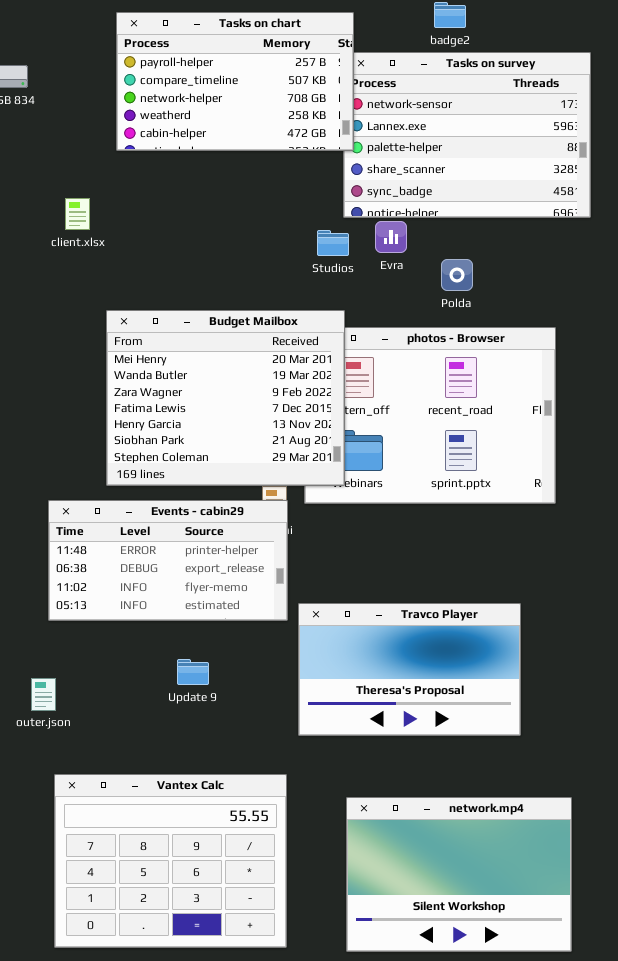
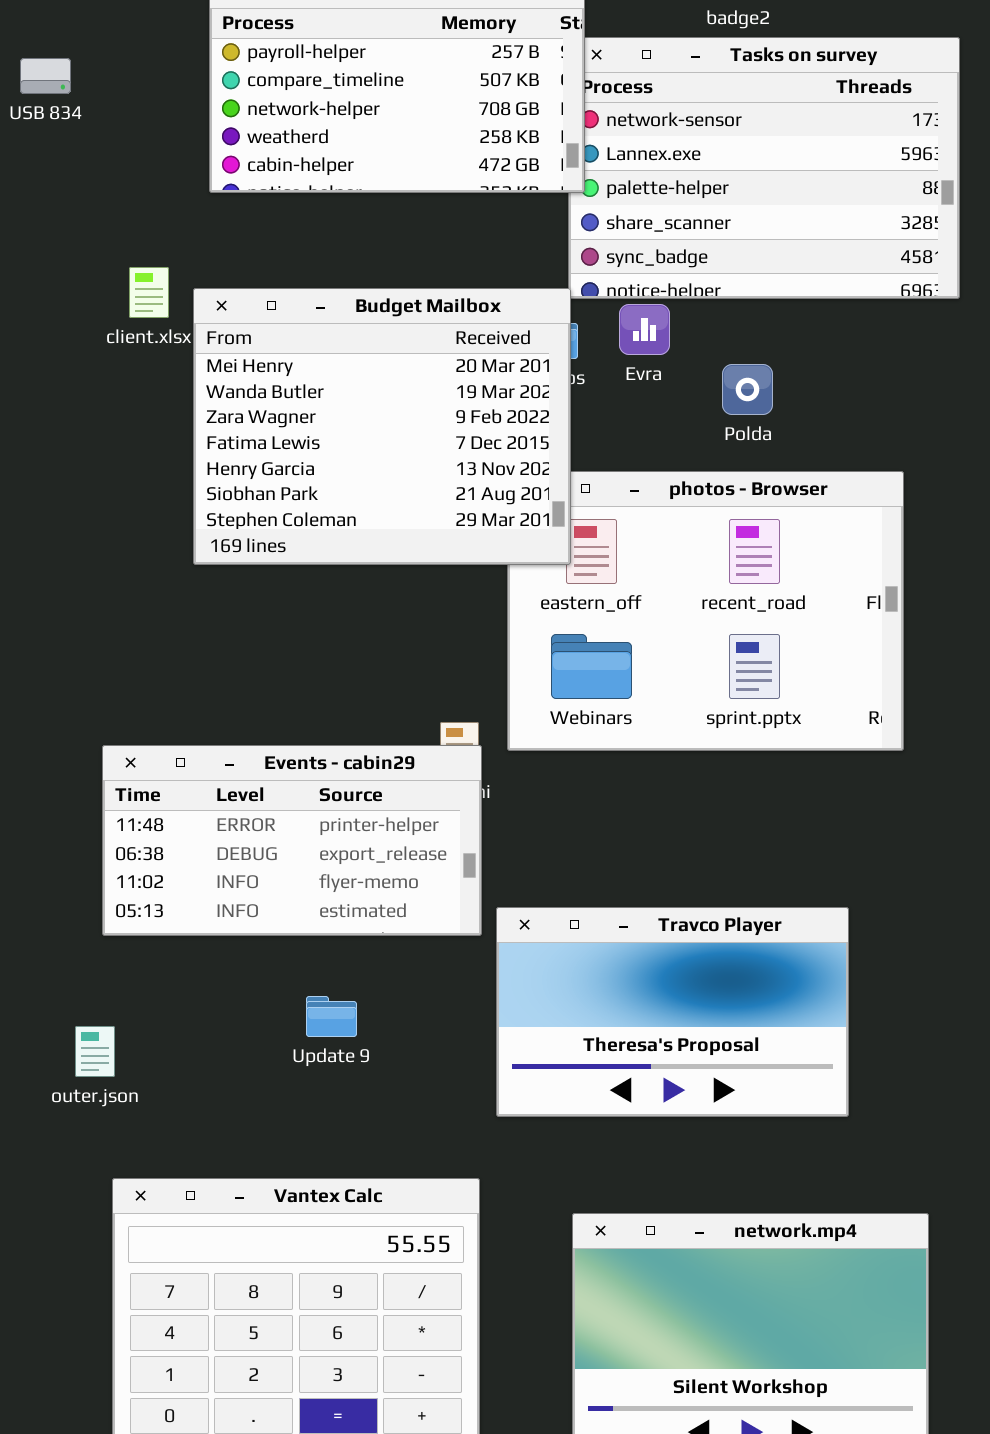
Budget Mailbox: [106,310,345,486] -> [193,288,571,565], moved

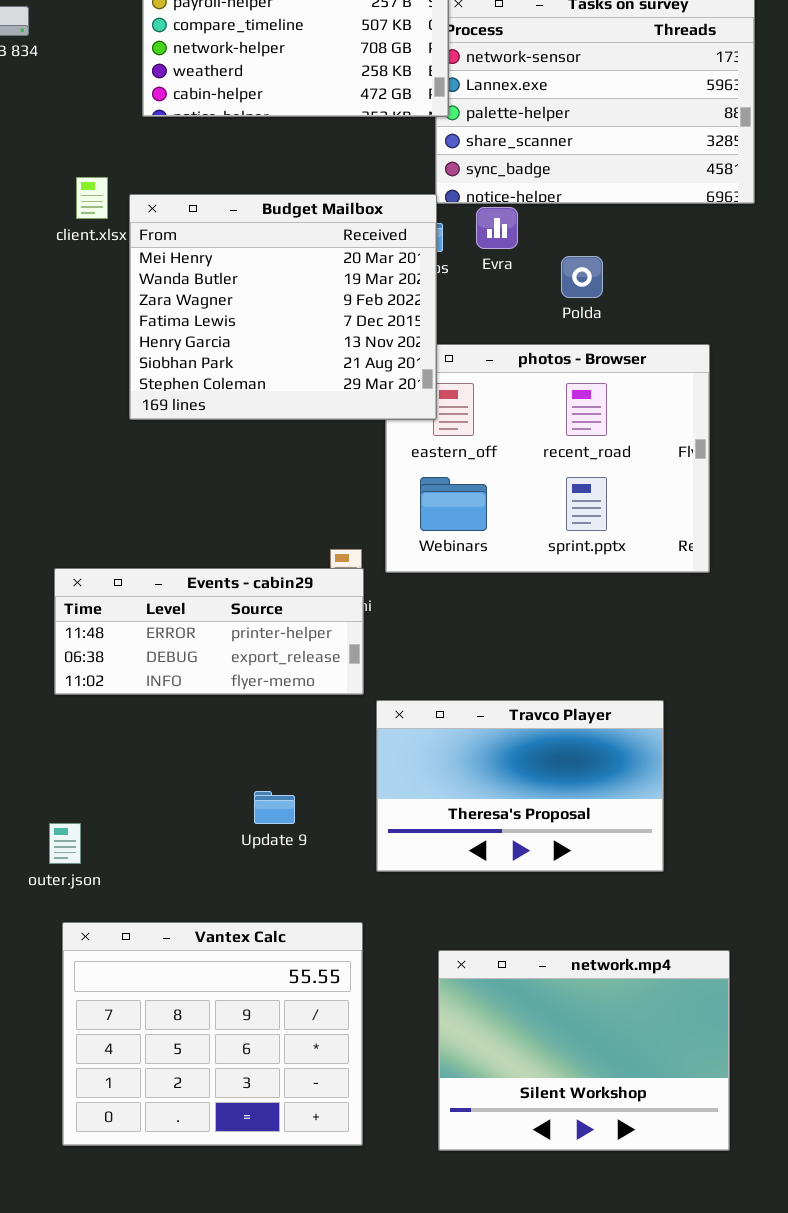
Events - cabin29: [102,745,482,936] -> [54,568,364,695], resized
Update 9: [306,996,357,1037] -> [254,791,295,824], moved
outer.json: [75,1026,115,1077] -> [49,823,81,864], moved

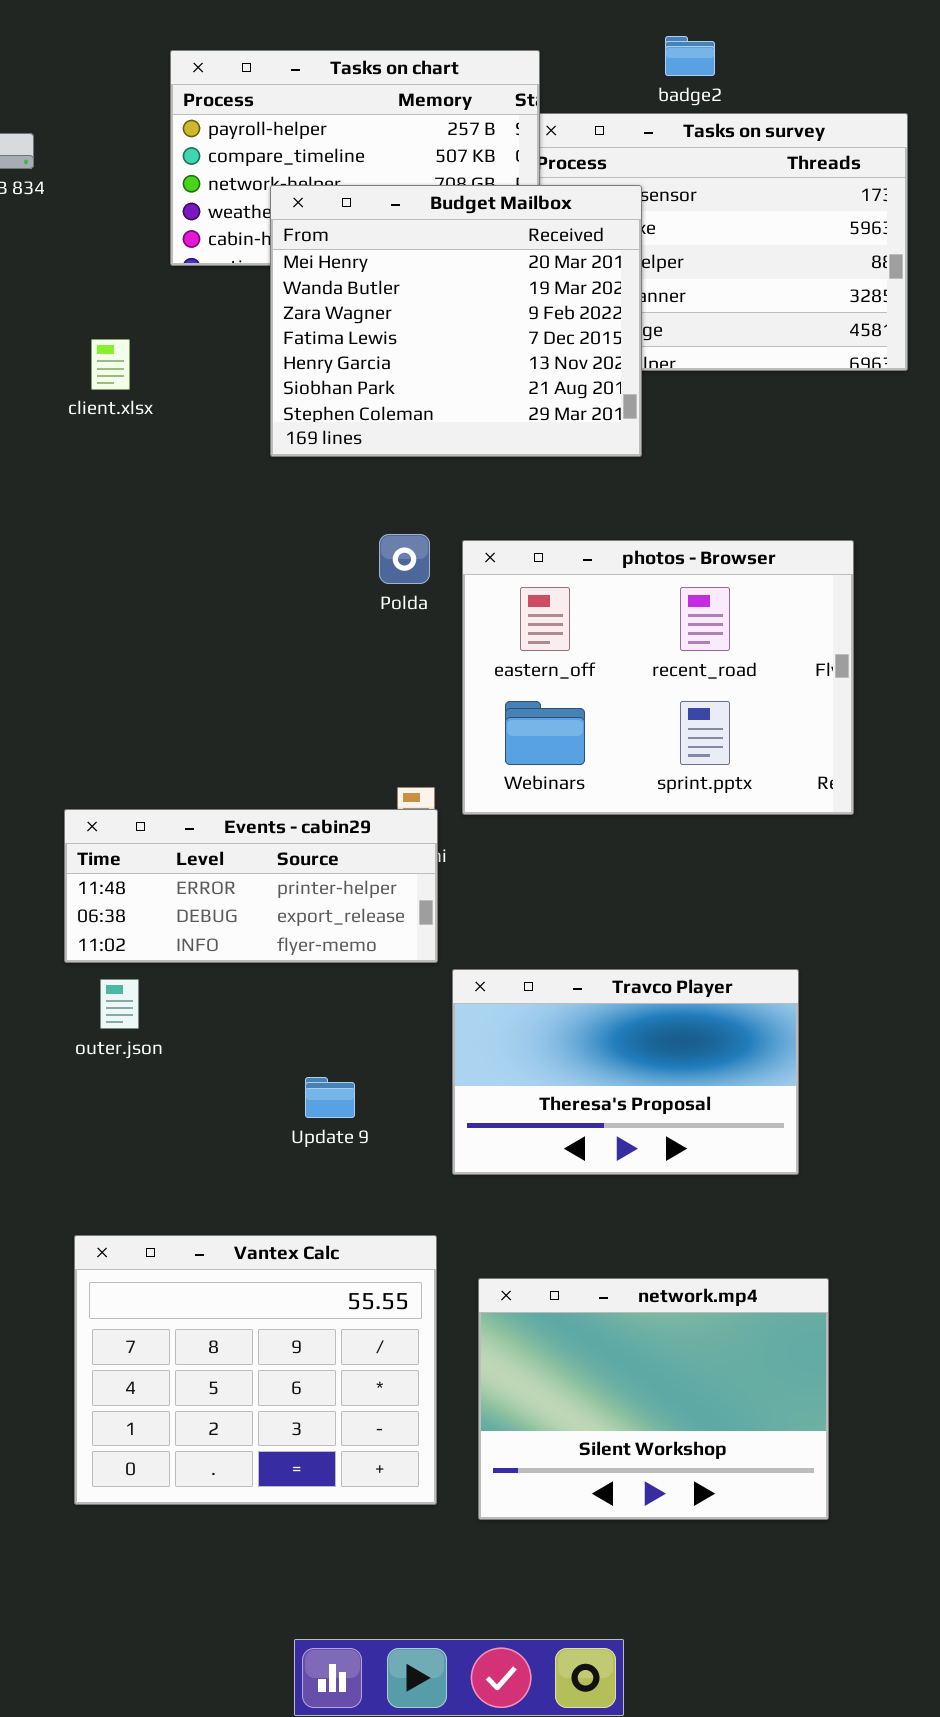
Budget Mailbox: [129,194,437,420] -> [270,185,642,457], moved
Polda: [561,256,603,298] -> [379,534,430,584], moved
outer.json: [49,823,81,864] -> [100,979,139,1029], moved
network.mp4: [438,950,730,1151] -> [478,1278,829,1520], moved

